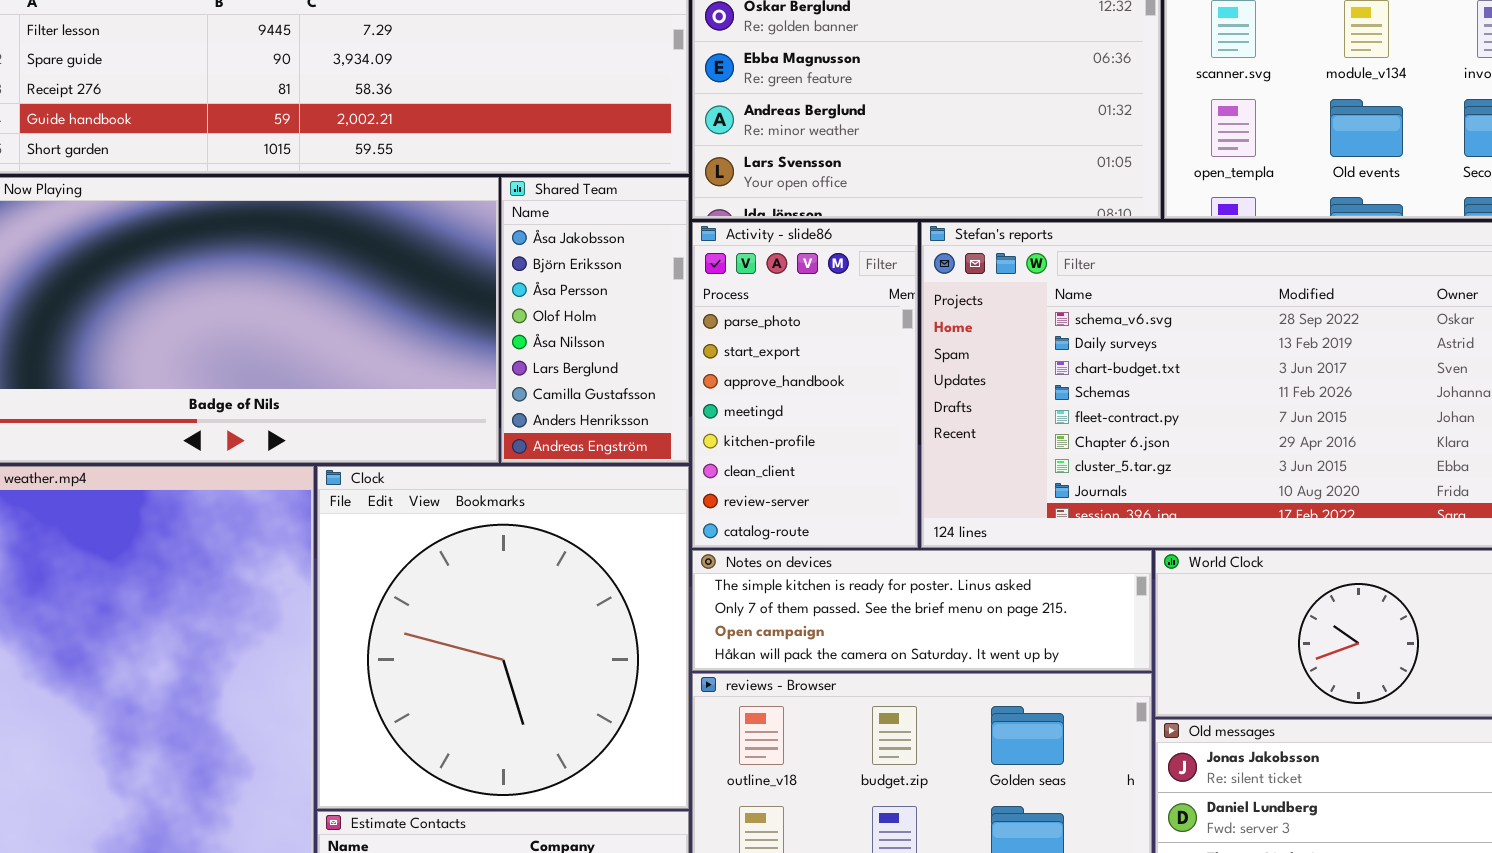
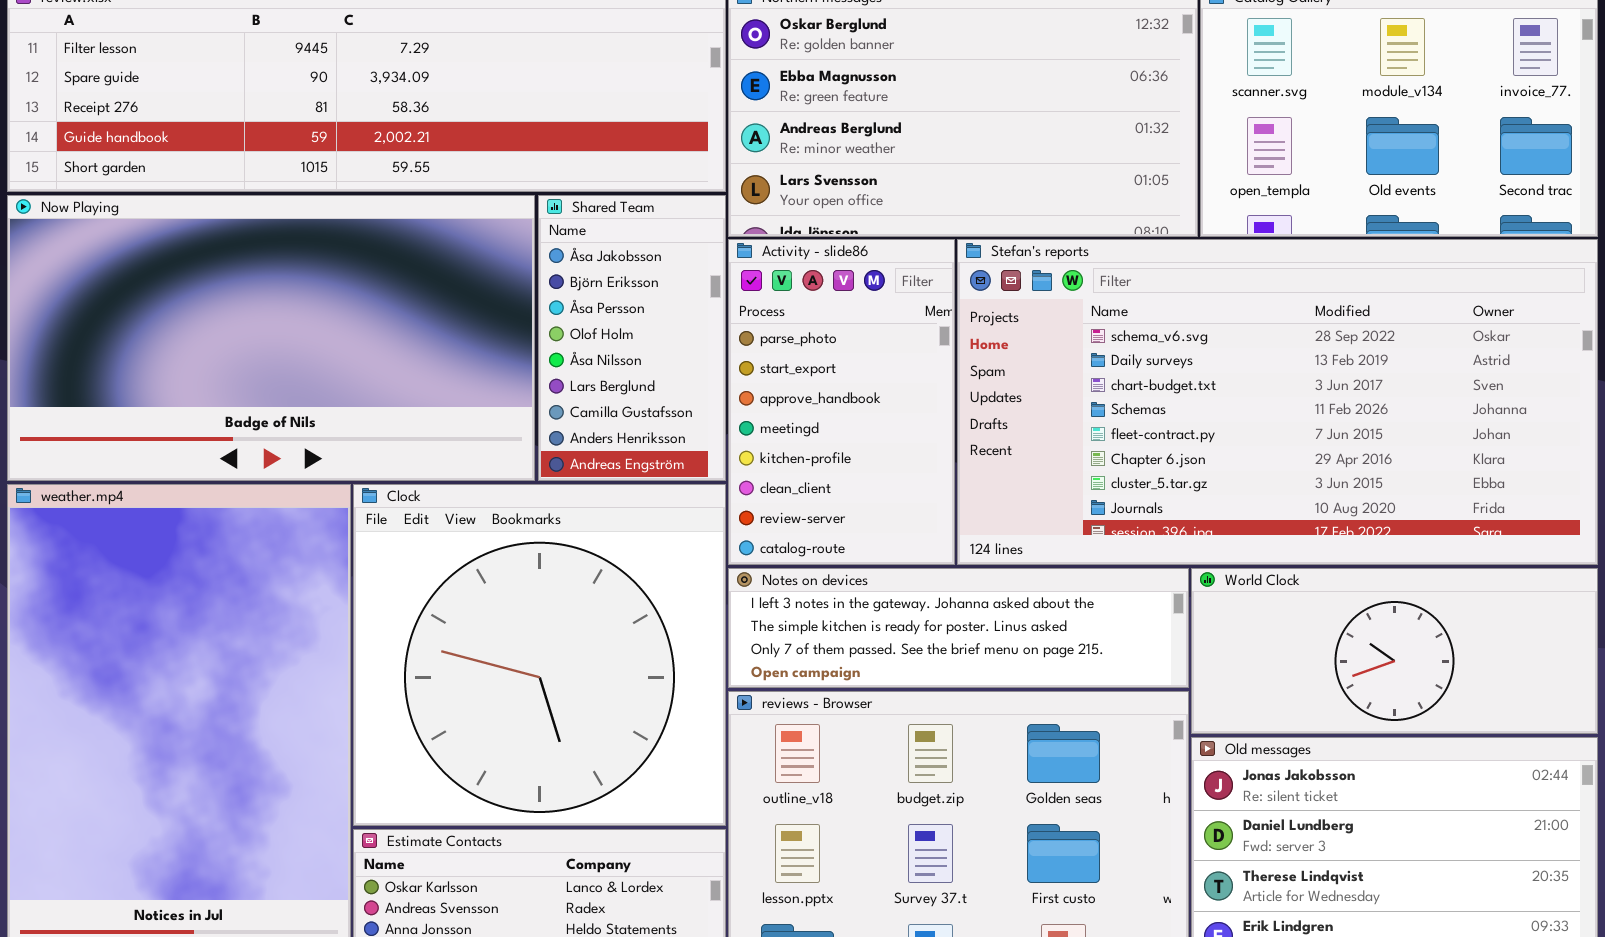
Notes on devices: [692,550,1152,671] -> [728,568,1189,688], scrolled up 1 row

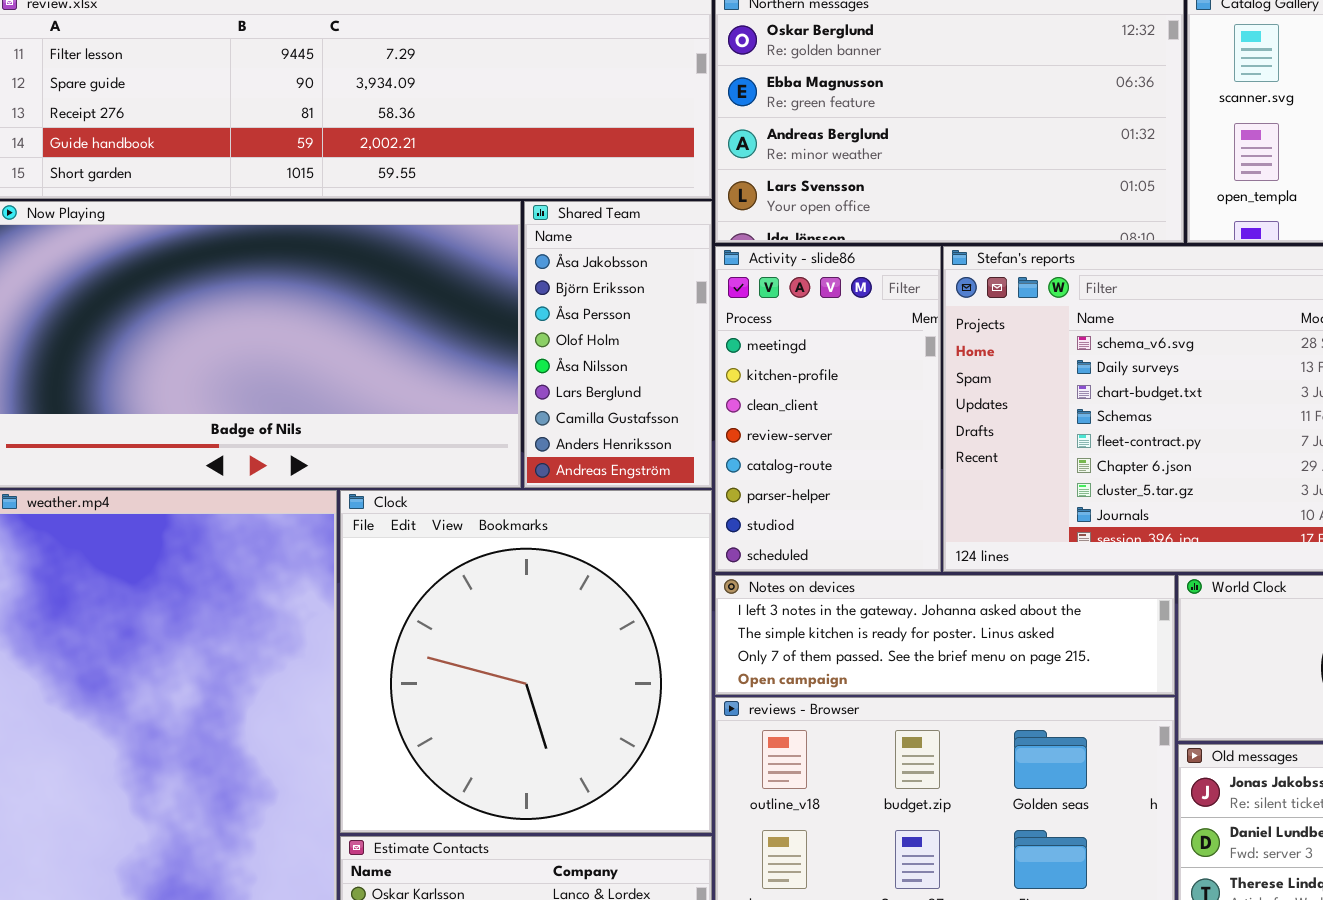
Activity - slide86: [728,239,955,565] -> [715,246,941,572], scrolled down 3 rows

